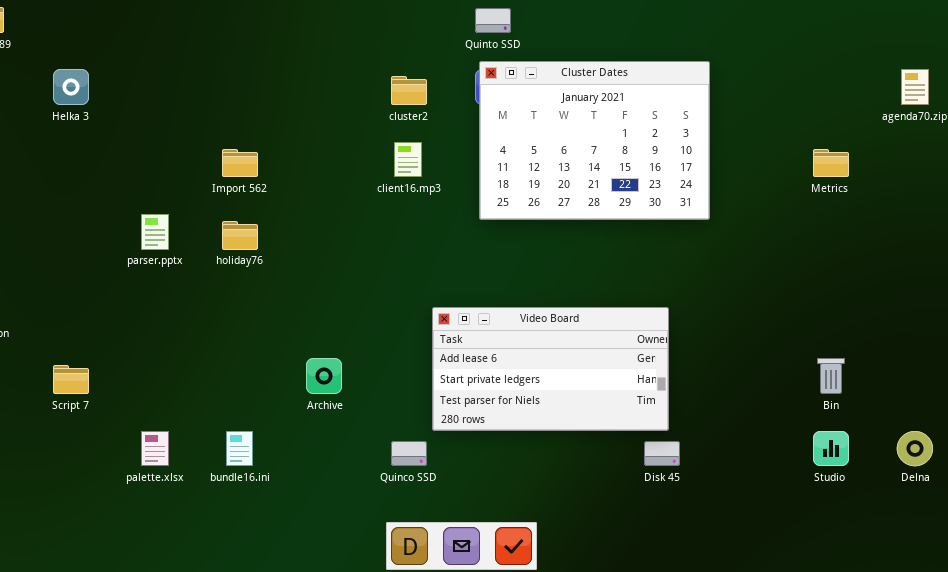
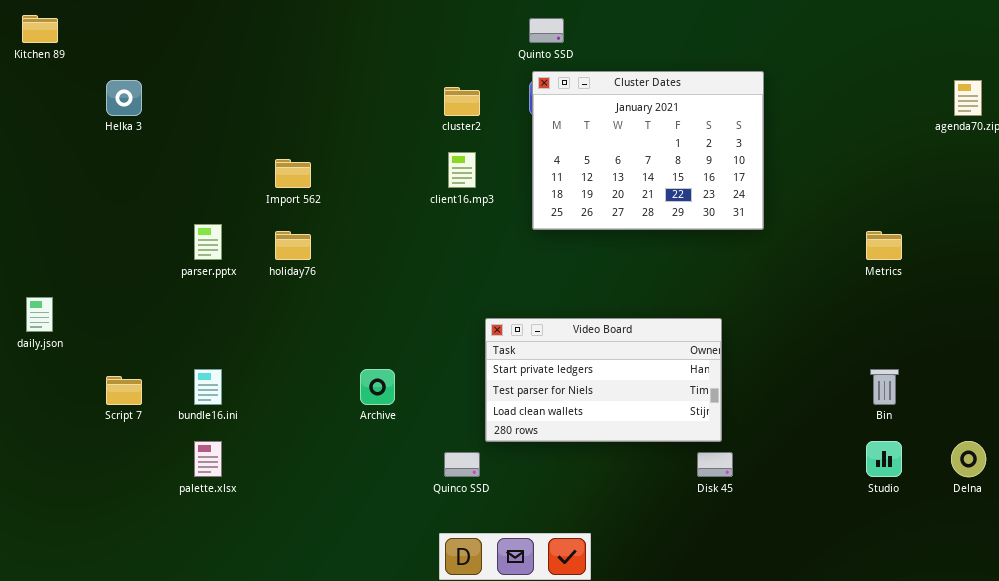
Metrics: [813,149,849,177] -> [866,231,902,260], moved
Video Board: [432,307,669,431] -> [485,318,722,442], scrolled down 1 row
bundle16.ini: [226,431,253,466] -> [194,369,222,405], moved

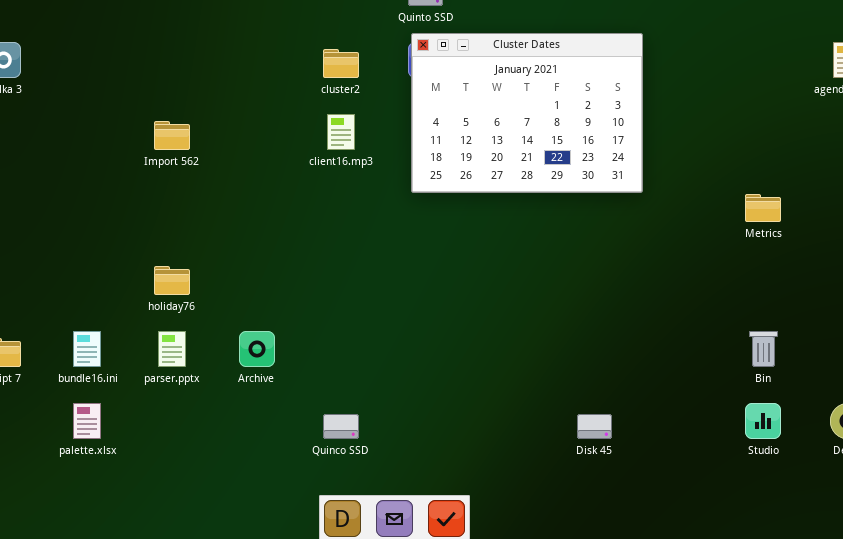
parser.pptx: [194,224,222,260] -> [158,331,186,367], moved
holiday76: [275,231,311,260] -> [154,266,190,295], moved
Video Board: [485,318,722,442] -> none, closed

